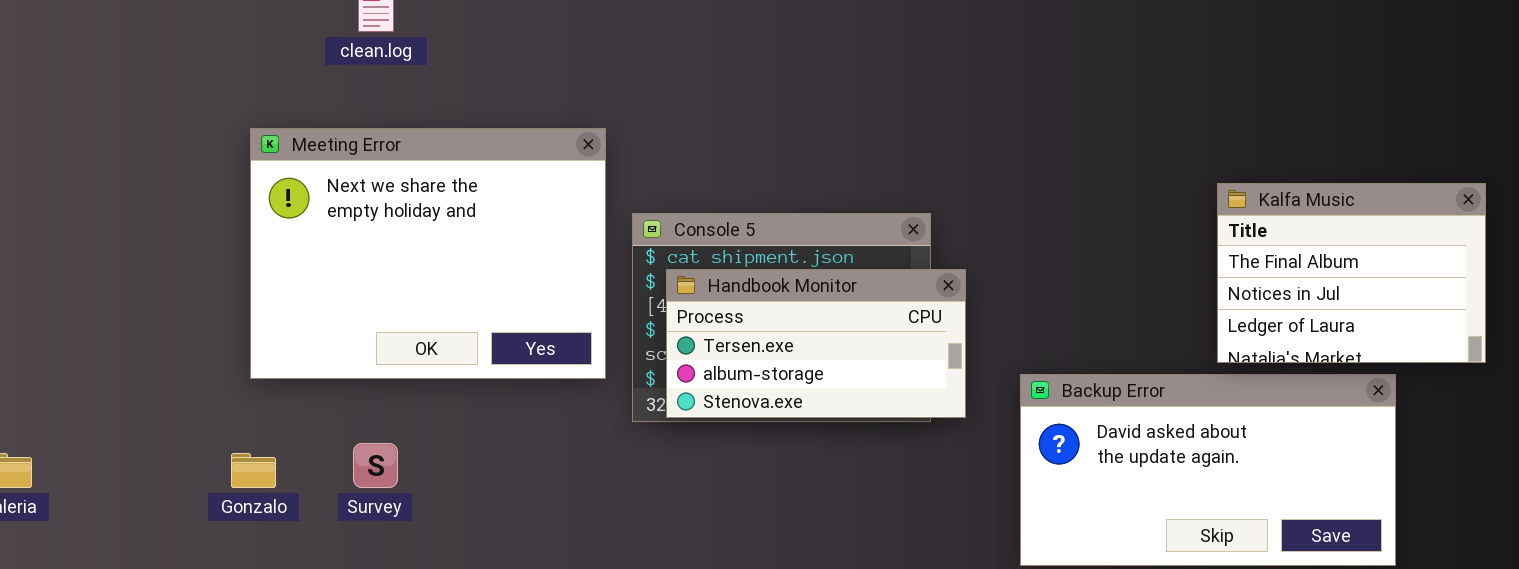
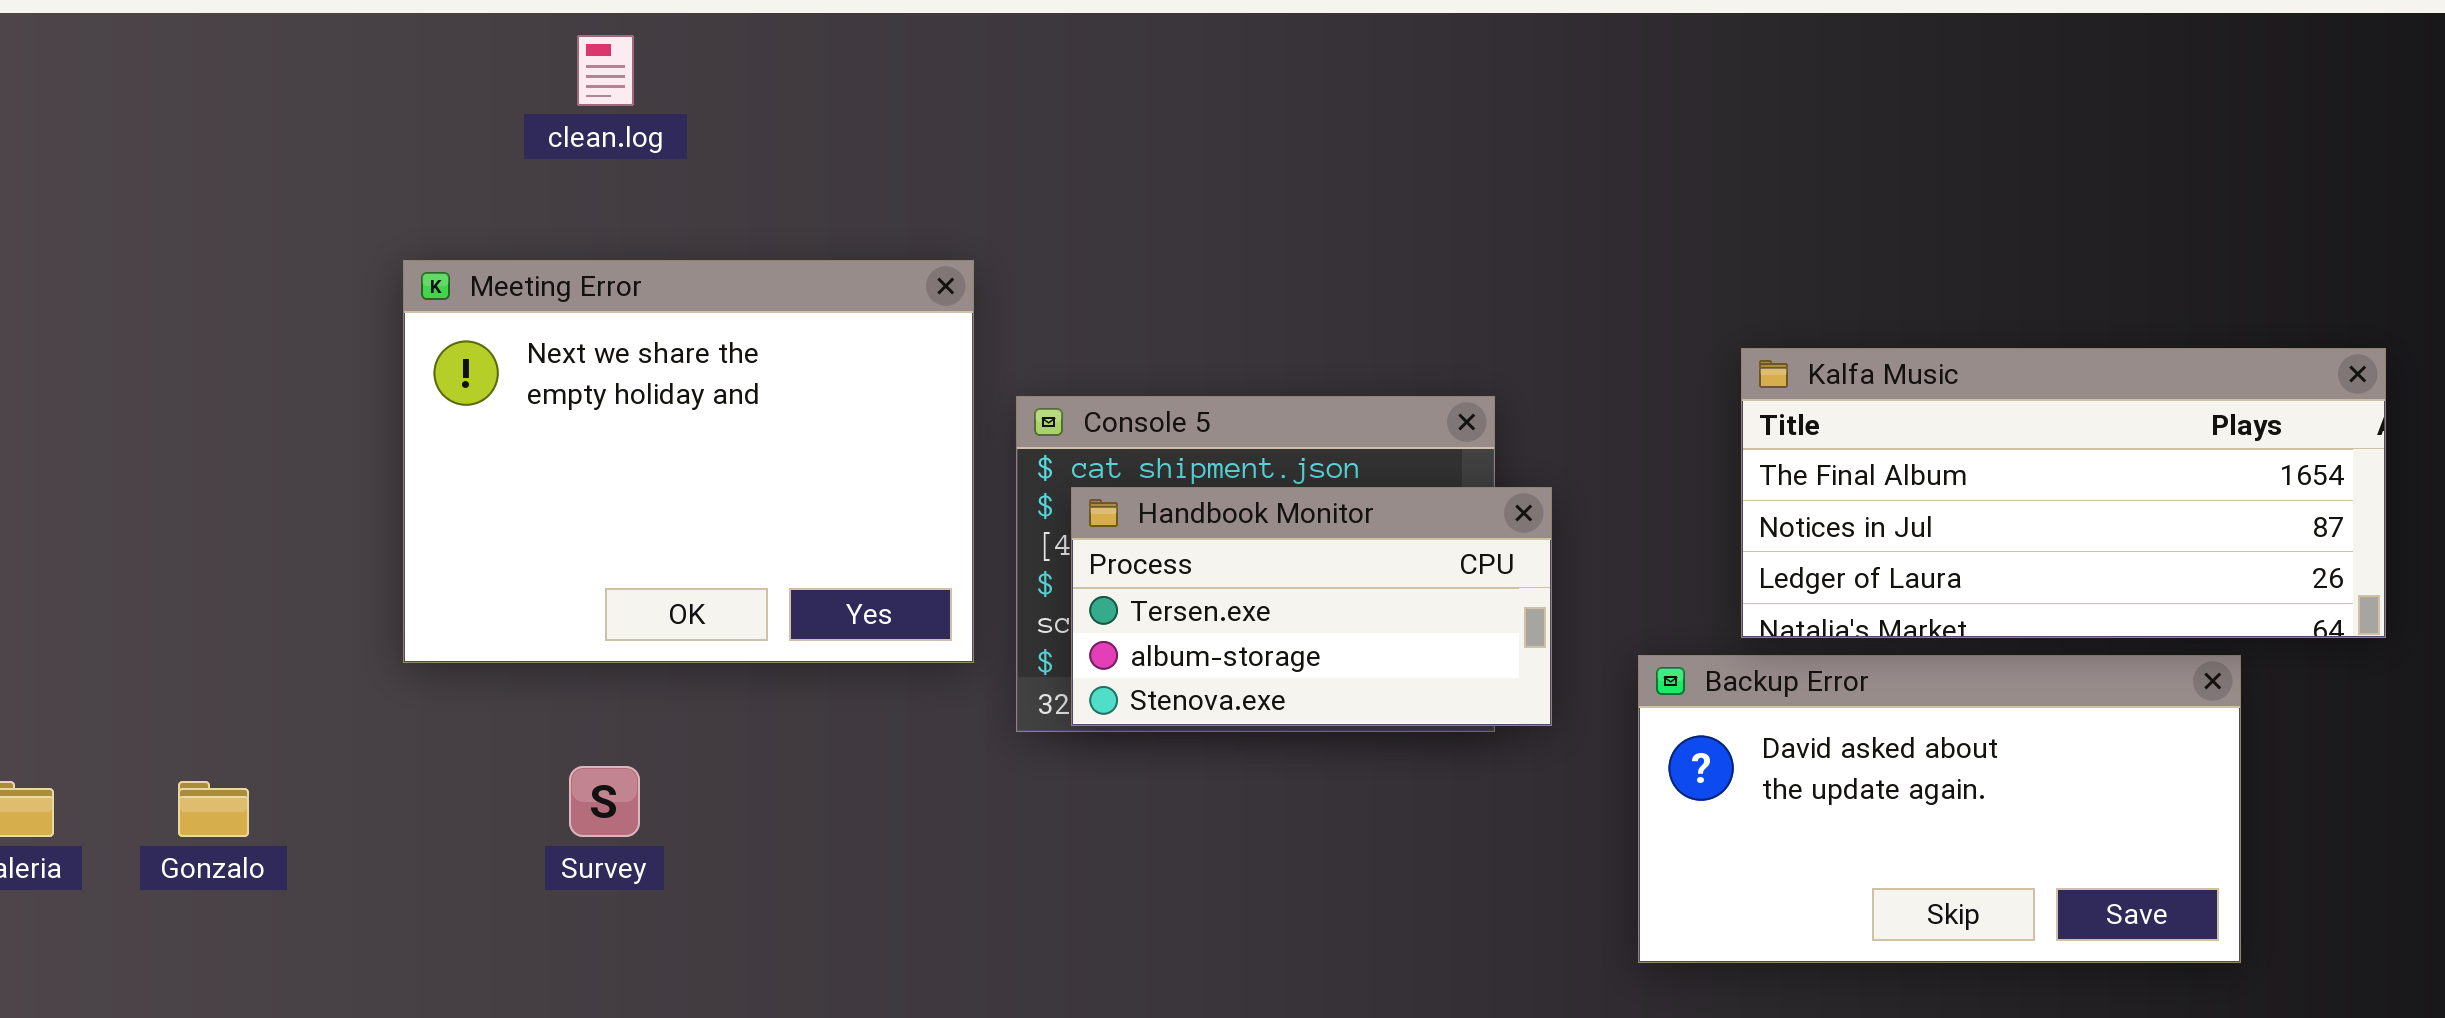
Kalfa Music: [1217,183,1486,363] -> [1741,348,2386,638], resized
Gonzalo: [231,453,276,488] -> [178,781,249,837], moved

